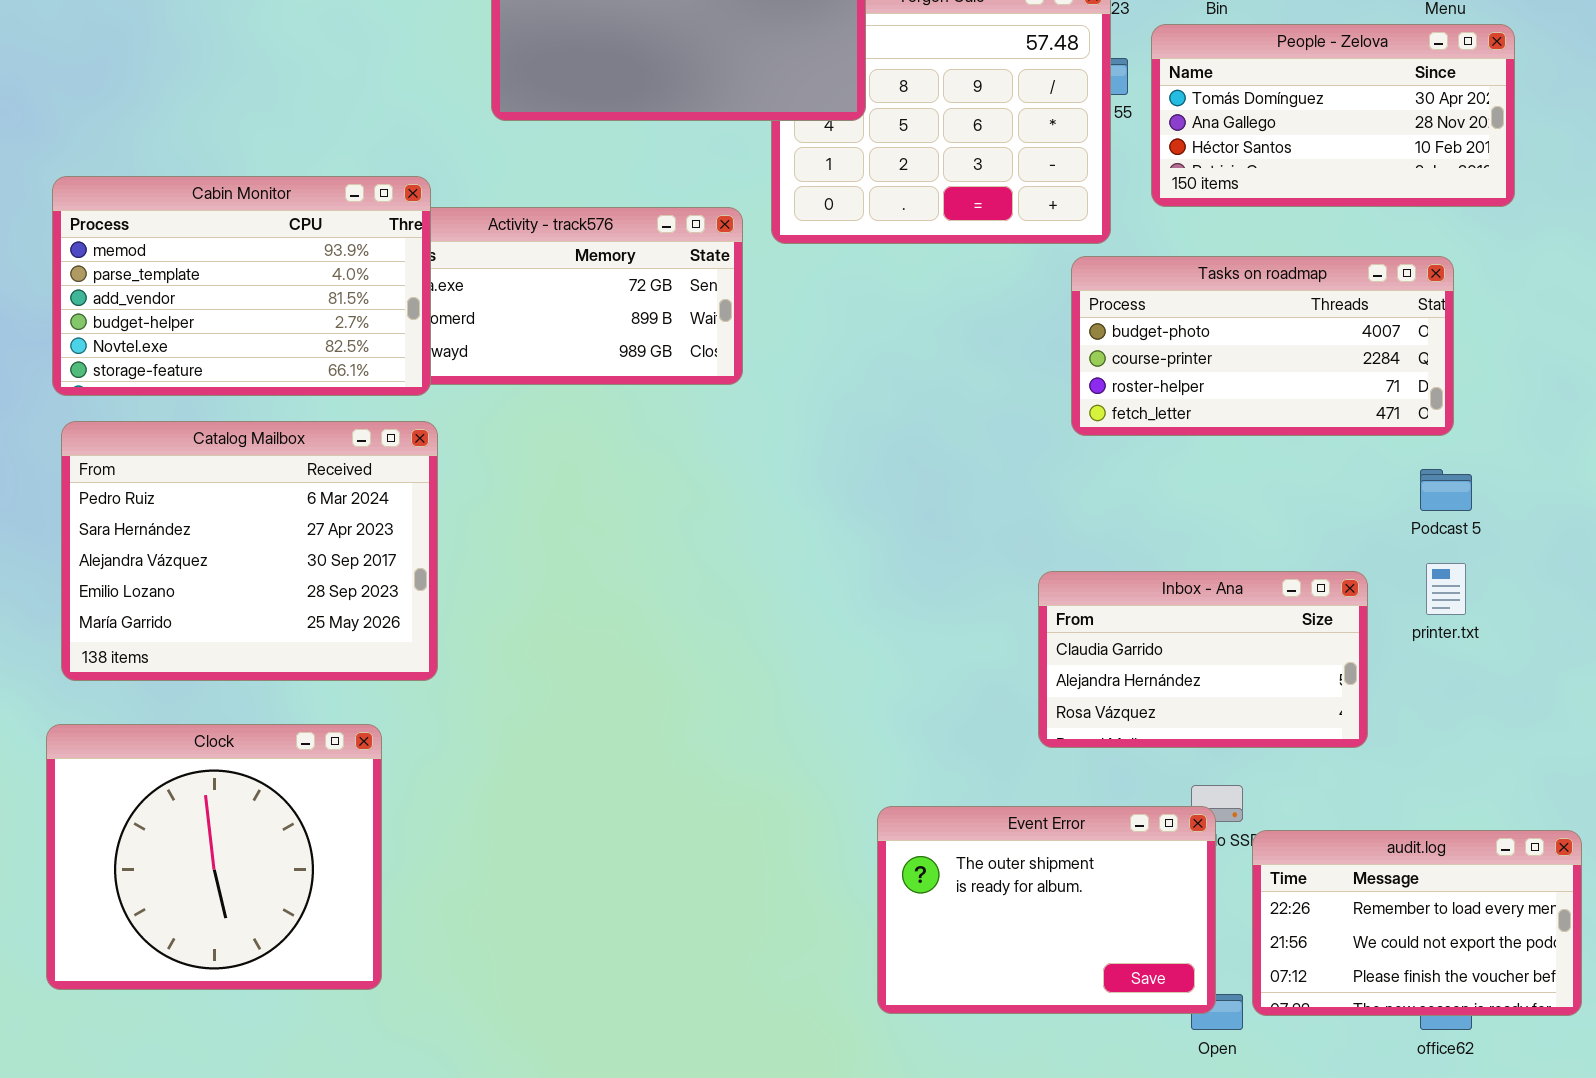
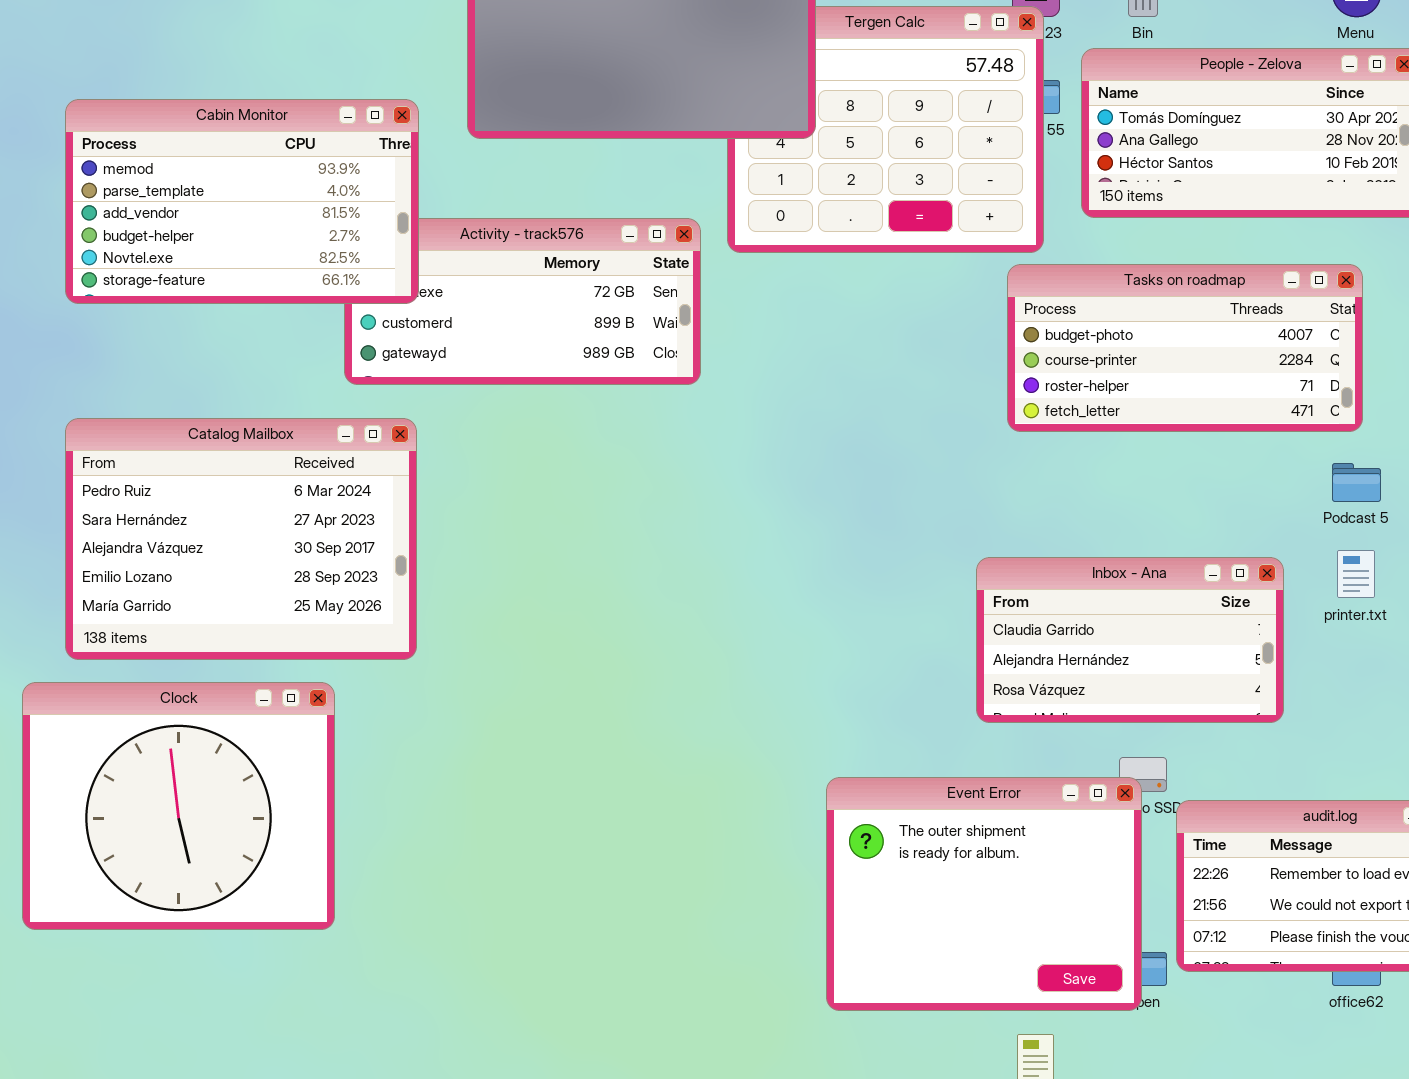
Cabin Monitor: [52,176,431,396] -> [65,99,419,304], moved
Clock: [46,724,382,990] -> [22,682,335,930], moved
Event Error: [877,806,1216,1014] -> [826,777,1142,1011], resized

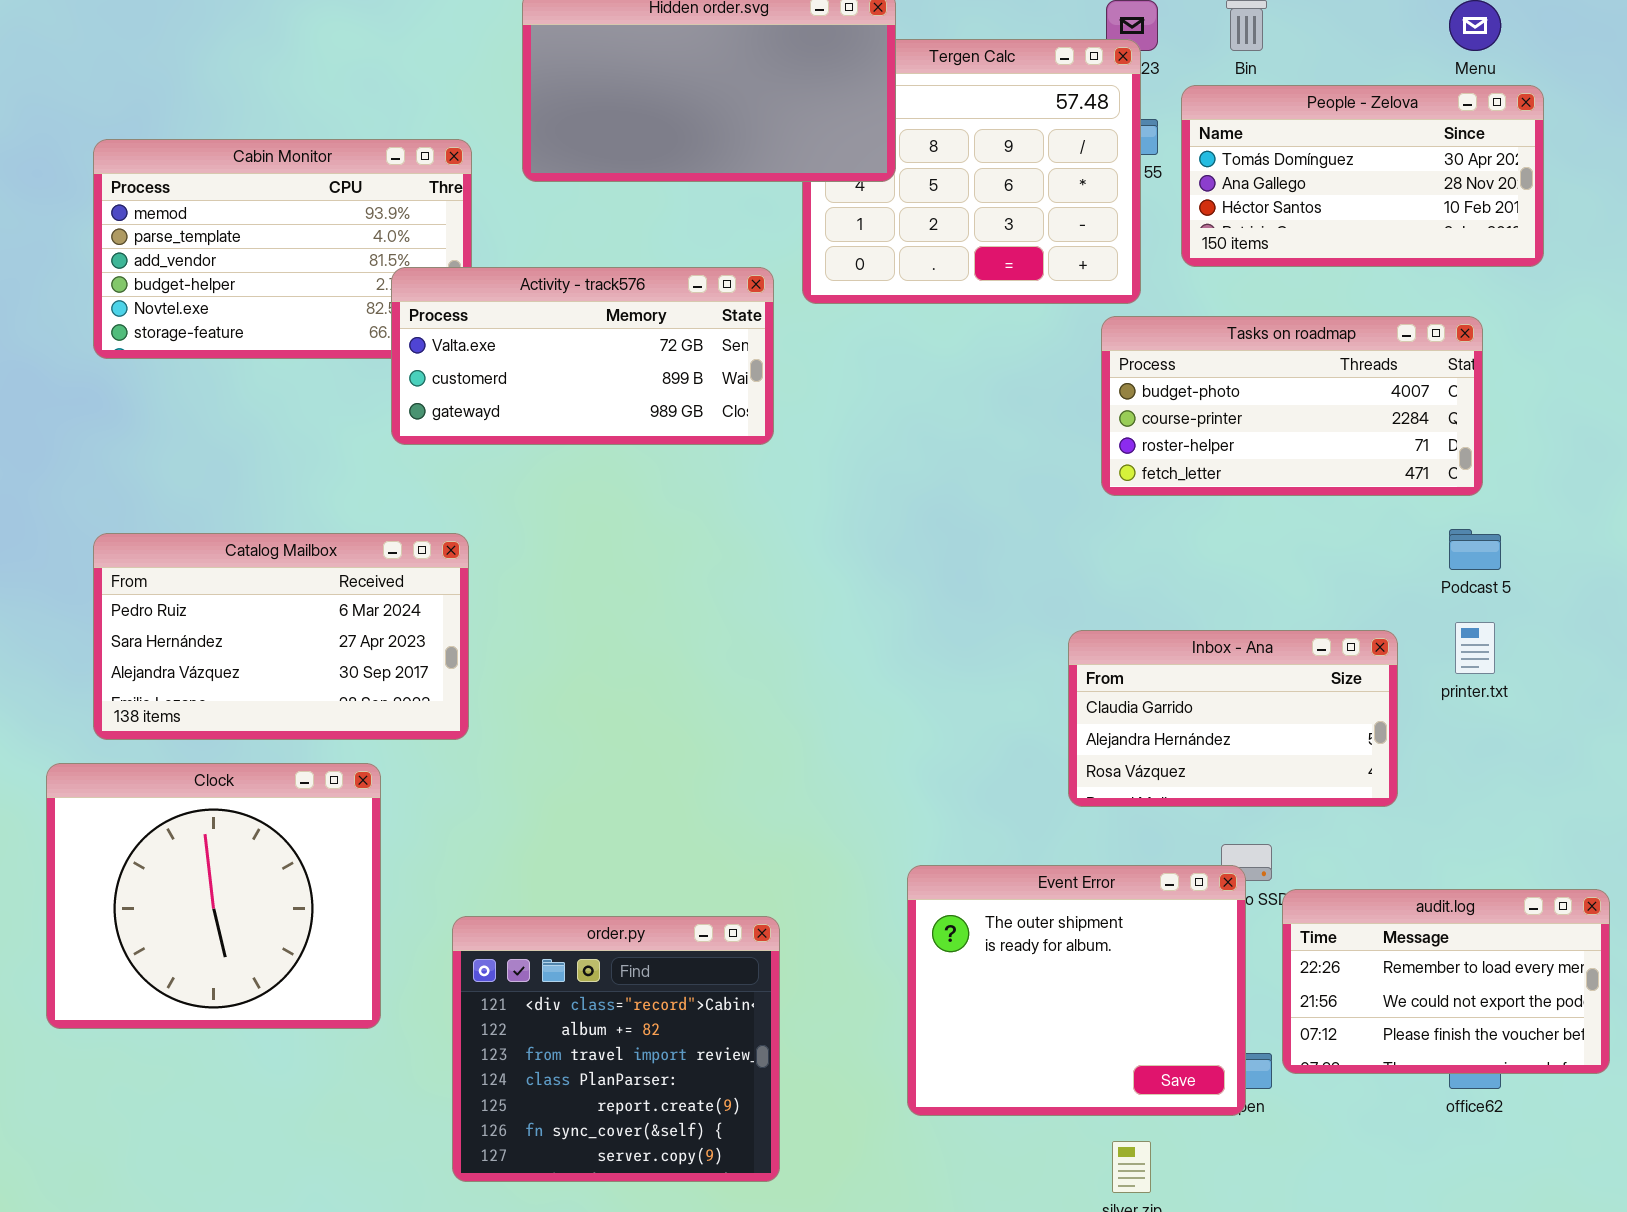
Activity - track576: [344,218,701,385] -> [391,267,774,445], raised
Catalog Mailbox: [65,418,417,660] -> [93,533,469,740], resized
order.py: none -> [452,916,780,1182], opened

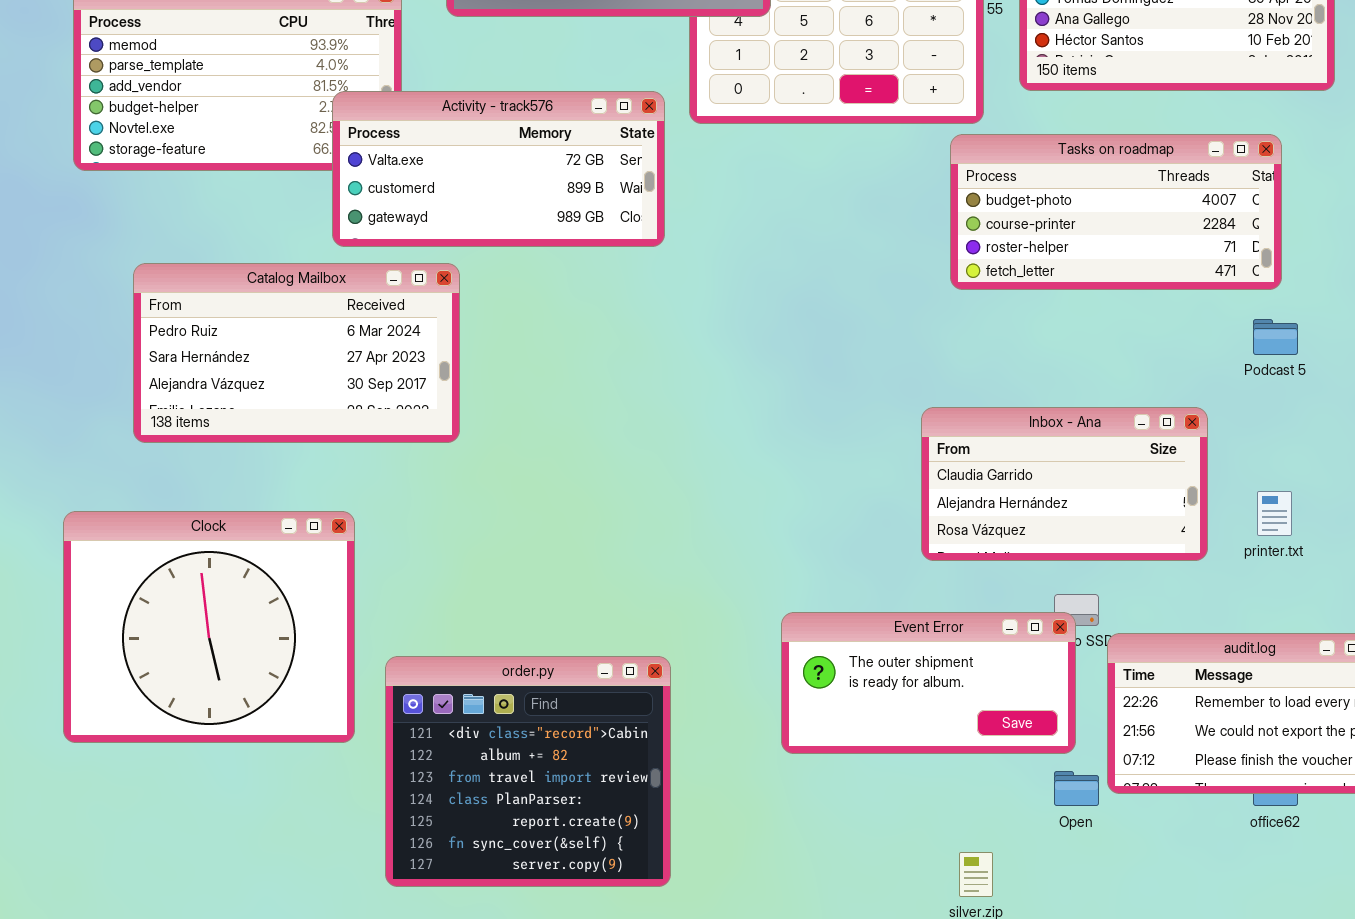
Catalog Mailbox: [93,533,469,740] -> [133,263,460,443], moved
printer.txt: [1455,622,1495,674] -> [1257,491,1292,536], moved
Clock: [46,763,381,1029] -> [63,511,355,743], moved
Event Error: [907,865,1246,1116] -> [781,612,1076,754], resized

